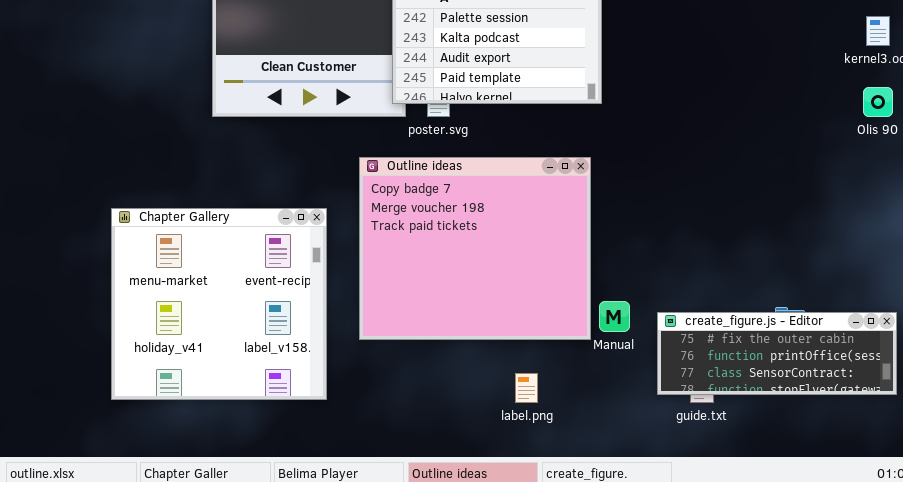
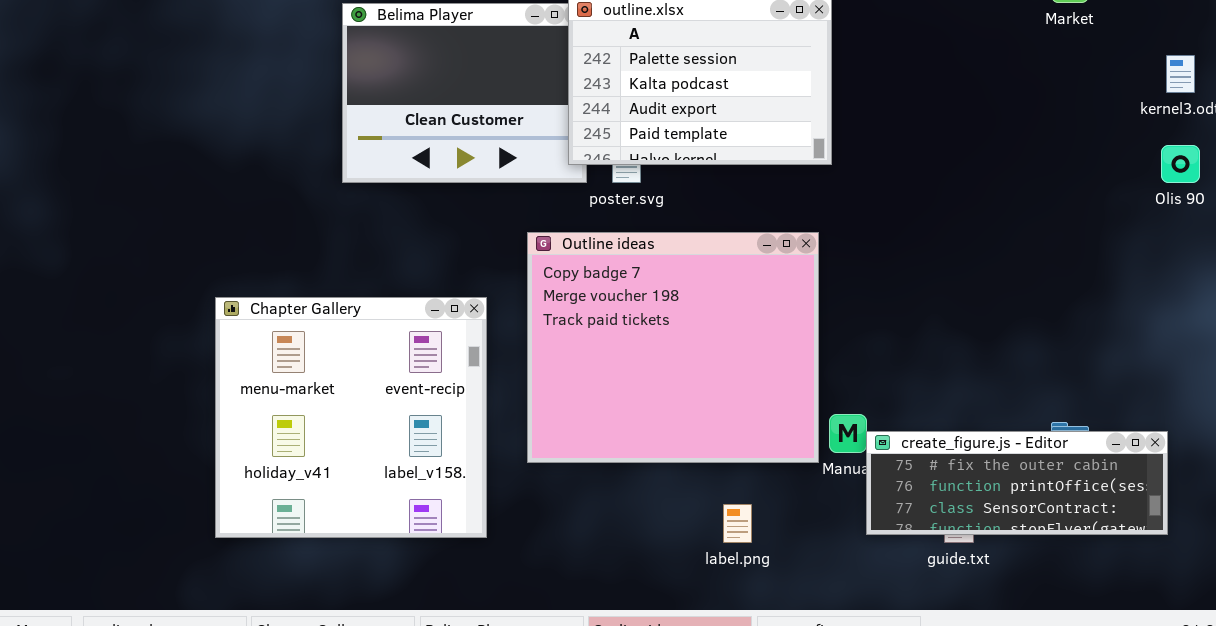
create_figure.js - Editor: [657,312,897,395] -> [866,431,1168,535], moved

